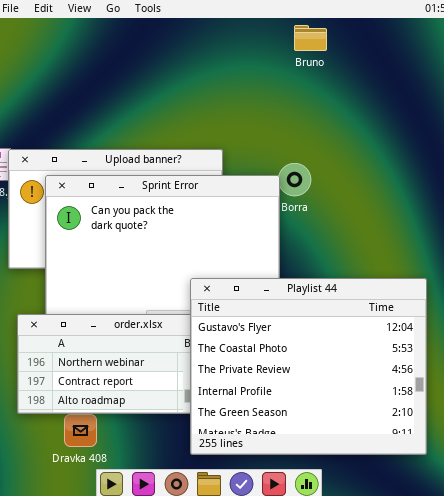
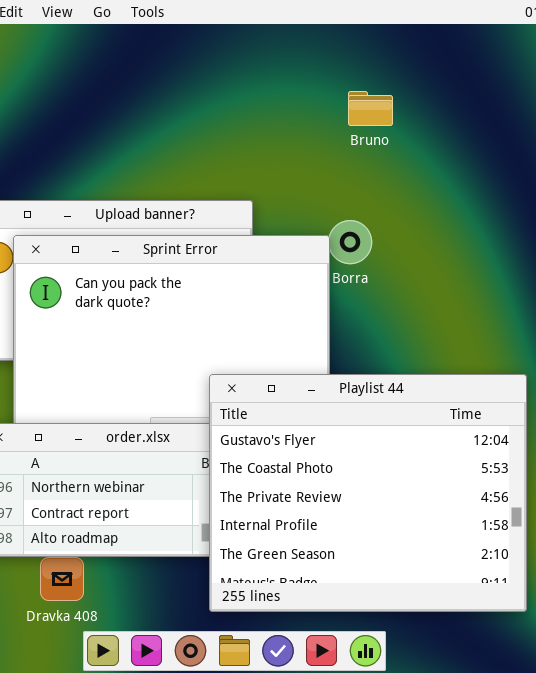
Bruno: [294,25,327,51] -> [348,91,393,126], moved

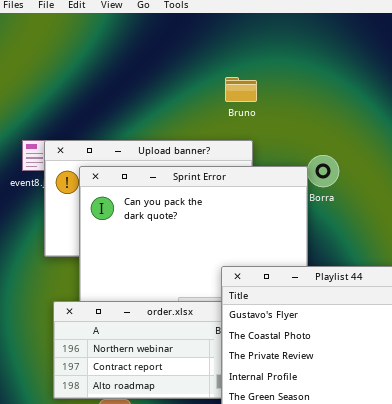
Bruno: [348,91,393,126] -> [225,77,257,102], moved

